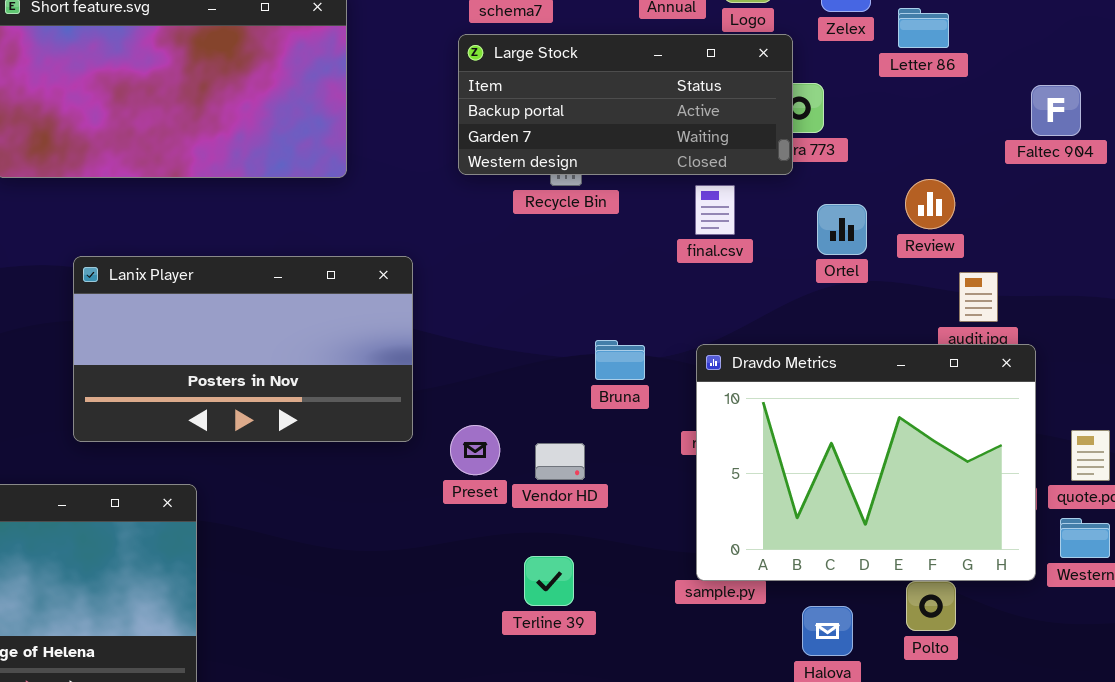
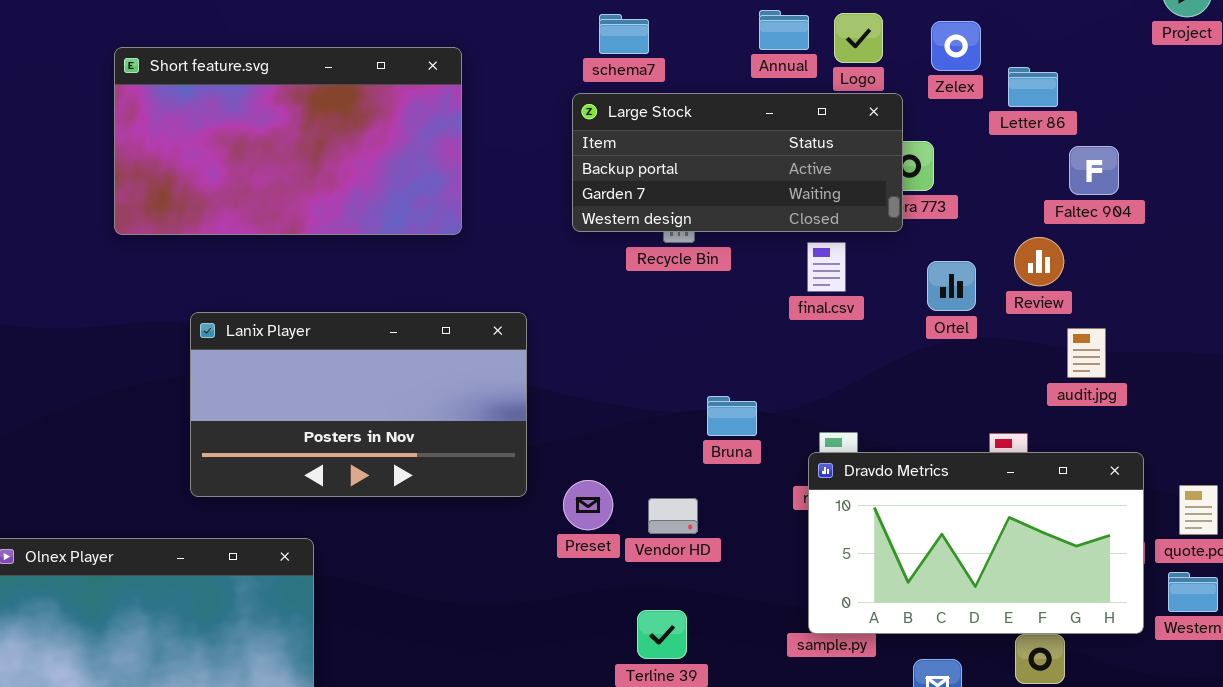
Faltec 904: [1031,85,1081,136] -> [1069,146,1119,195], moved
Dravdo Metrics: [696,344,1036,581] -> [808,452,1144,634], resized

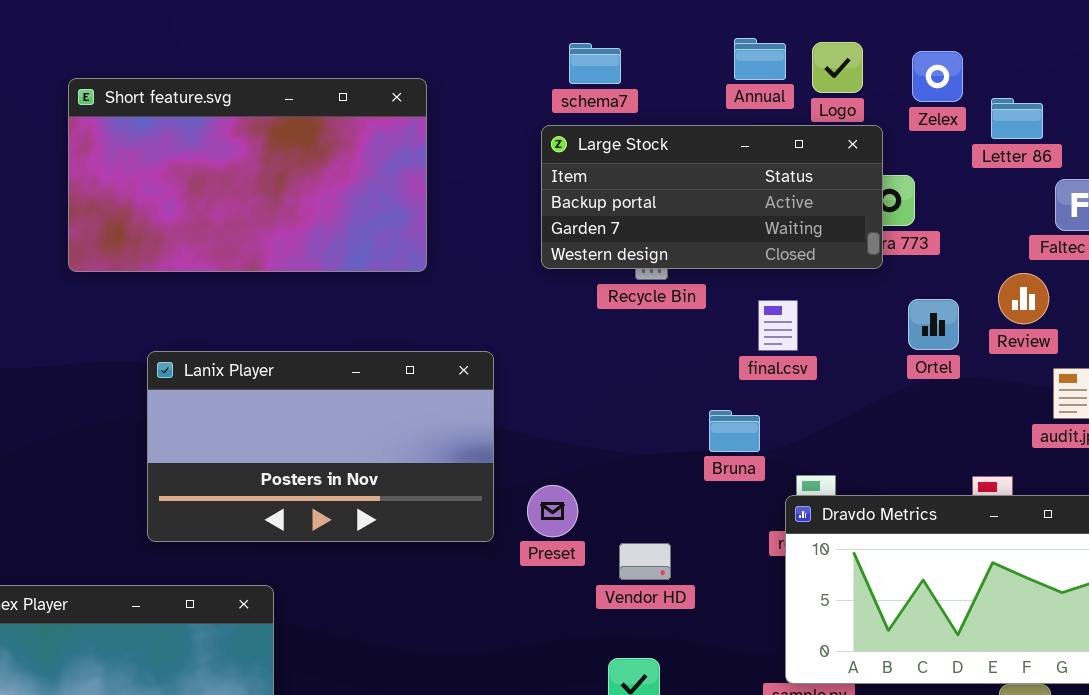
final.csv: [807,242,846,292] -> [758,300,798,351], moved
Bruna: [707,396,757,436] -> [709,410,760,452], moved
Preset: [563,480,613,530] -> [527,485,578,537], moved

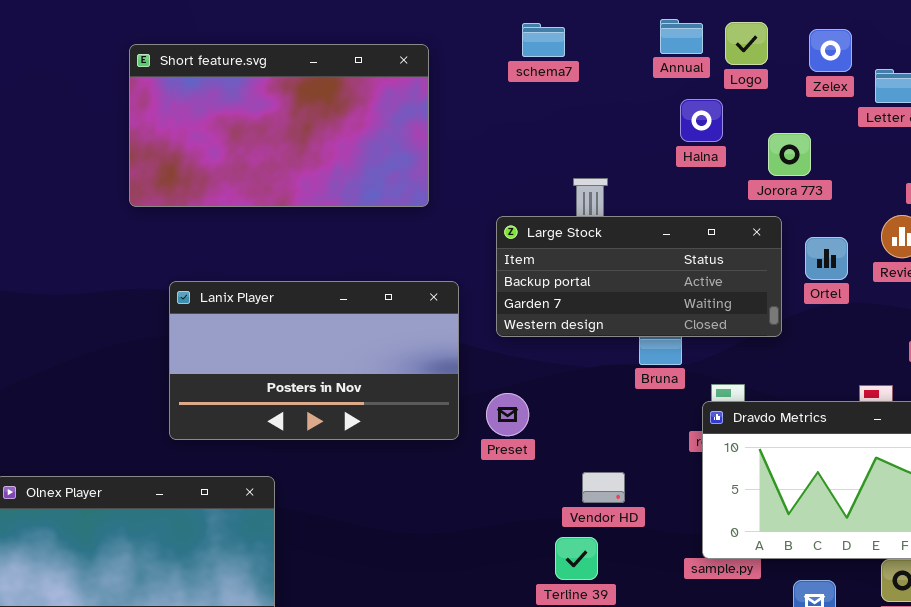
Short feature.svg: [68,78,427,272] -> [129,44,429,207], moved
Large Stock: [541,125,883,269] -> [496,216,782,337], moved
Vendor HD: [619,543,671,580] -> [582,472,625,503], moved

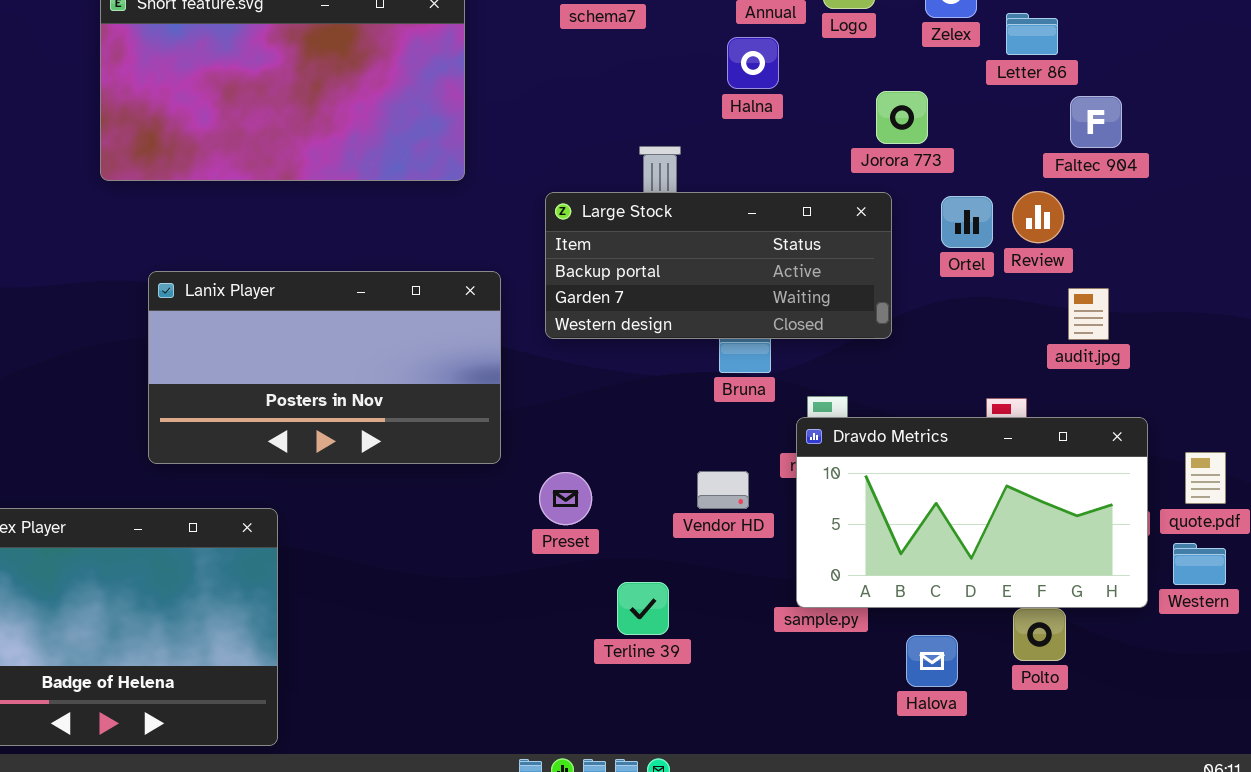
Halna: [680,99,723,142] -> [727,37,779,89], moved
Ortel: [805,237,848,280] -> [941,196,993,248], moved
Preset: [486,393,529,436] -> [539,472,592,525], moved
Vendor HD: [582,472,625,503] -> [697,471,749,509], moved

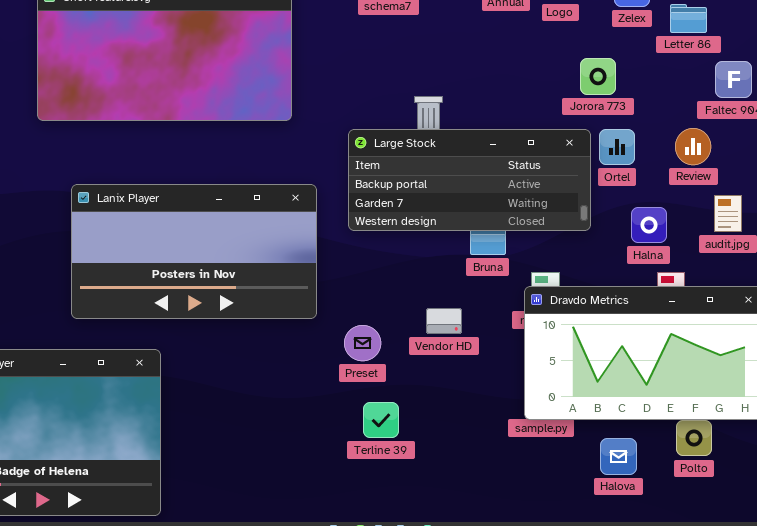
Halna: [727,37,779,89] -> [631,207,667,243], moved
Ortel: [941,196,993,248] -> [599,129,635,165], moved
Vendor HD: [697,471,749,509] -> [426,308,462,334], moved
Terline 39: [617,582,669,635] -> [363,402,399,438], moved

